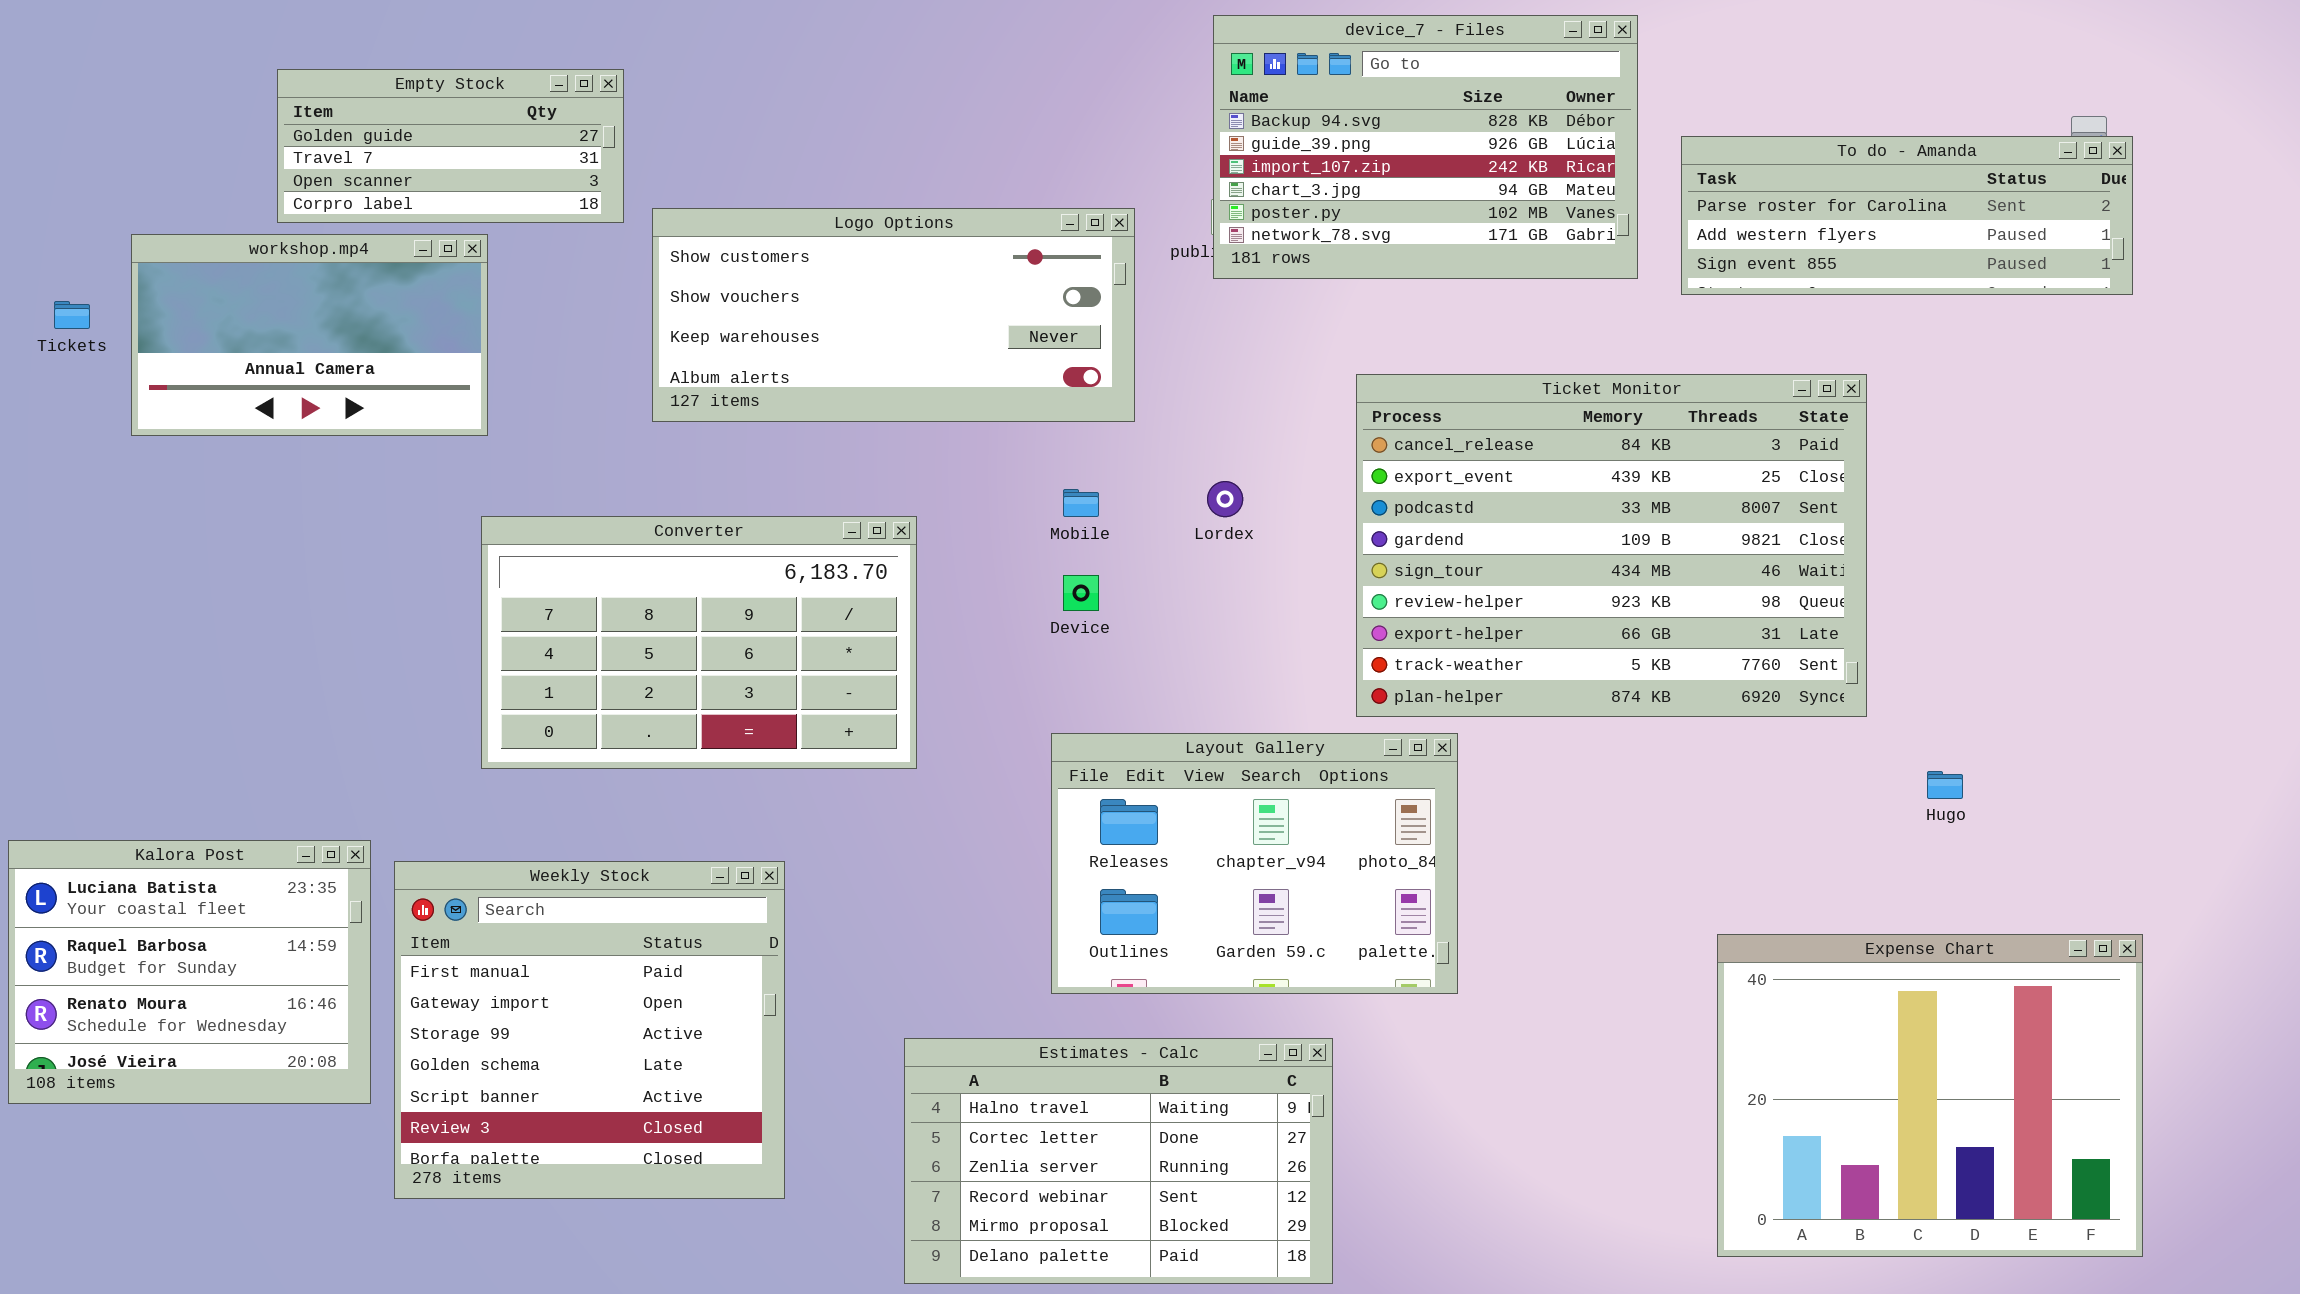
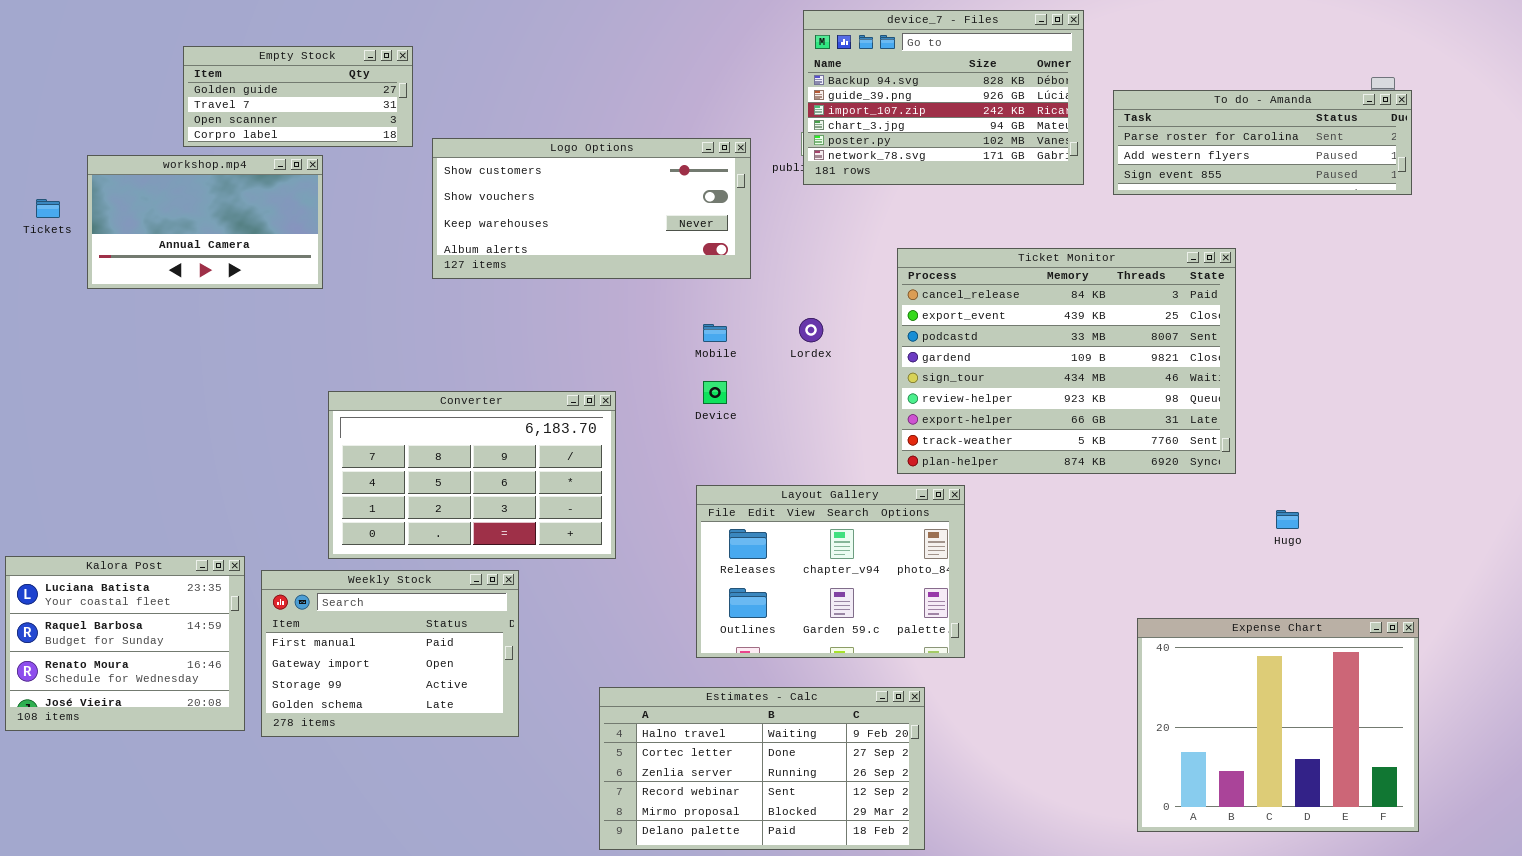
Converter: [481,516,917,769] -> [328,391,616,559], moved
Weekly Stock: [394,861,785,1199] -> [261,570,519,737], resized
Estimates - Calc: [904,1038,1333,1284] -> [599,687,925,850], resized

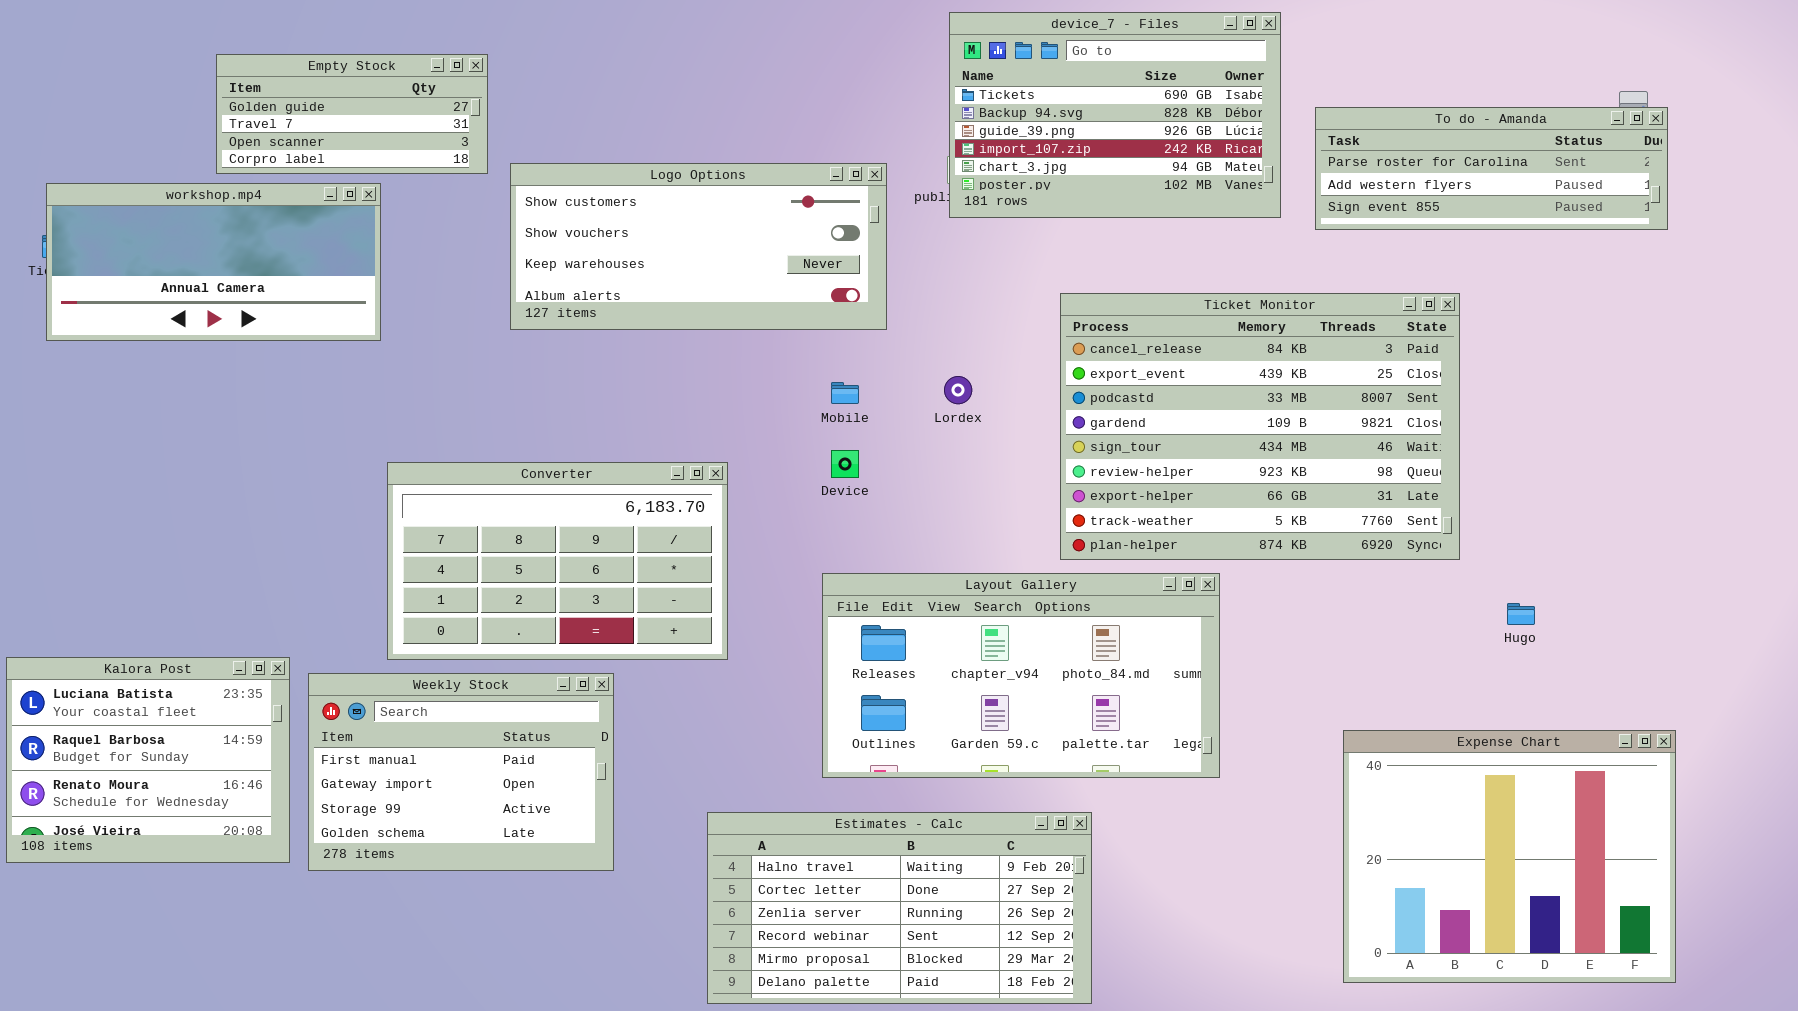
device_7 - Files: [803,10,1084,185] -> [949,12,1281,218], scrolled up 1 row
workshop.mp4: [87,155,323,289] -> [46,183,381,341], resized
Layout Gallery: [696,485,965,658] -> [822,573,1220,778], resized

